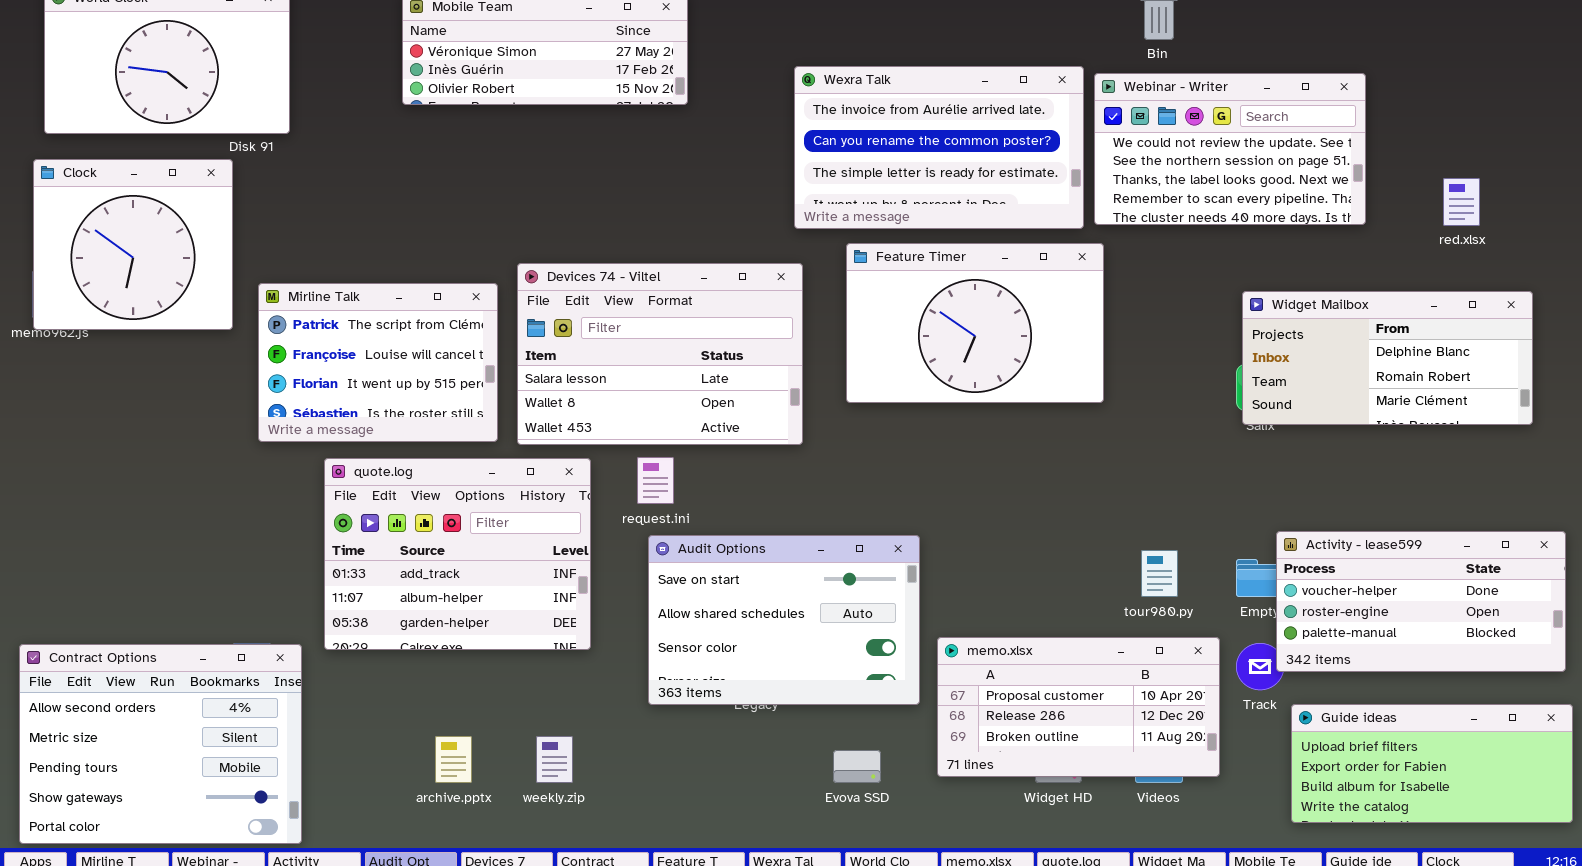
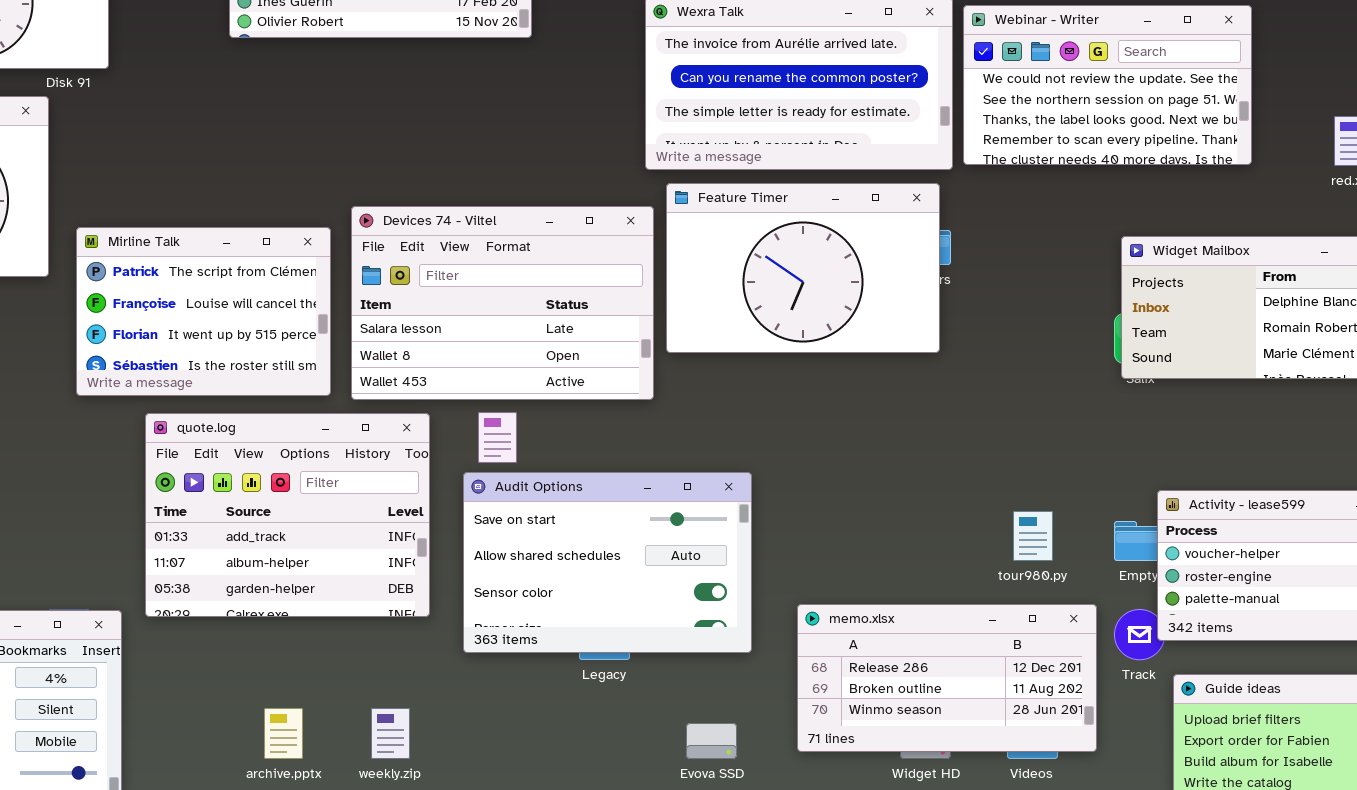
Feature Timer: [846,243,1104,403] -> [666,183,940,353], moved
Audit Options: [648,535,920,705] -> [463,472,752,653], moved
memo.xlsx: [937,637,1220,777] -> [797,604,1097,752], scrolled down 1 row

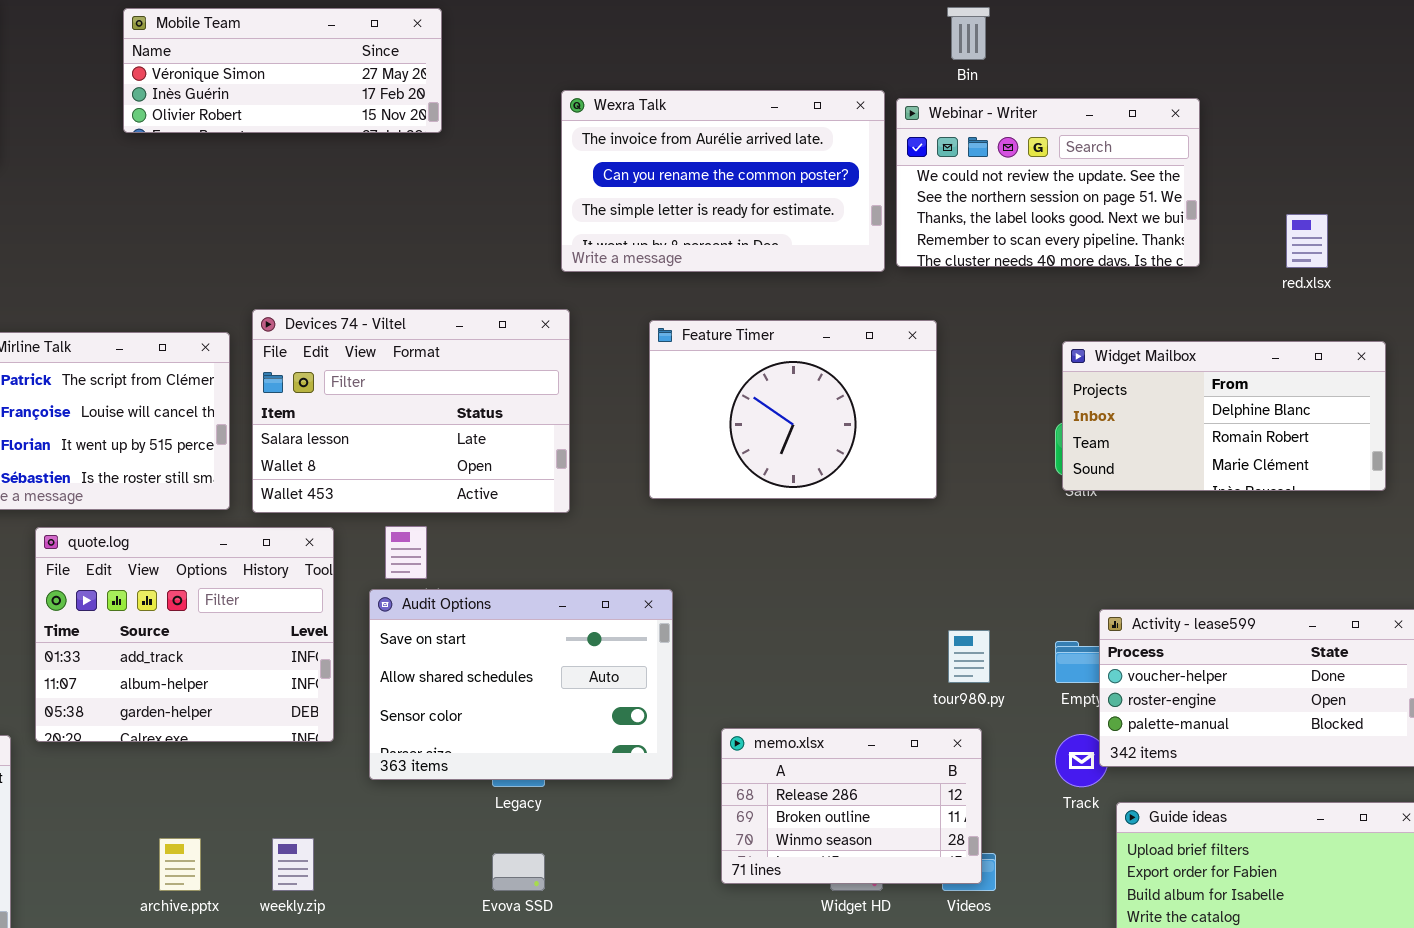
Feature Timer: [666,183,940,353] -> [649,320,937,499], moved
memo.xlsx: [797,604,1097,752] -> [721,728,982,884], resized
Evova SSD: [686,723,737,759] -> [492,853,545,891], moved

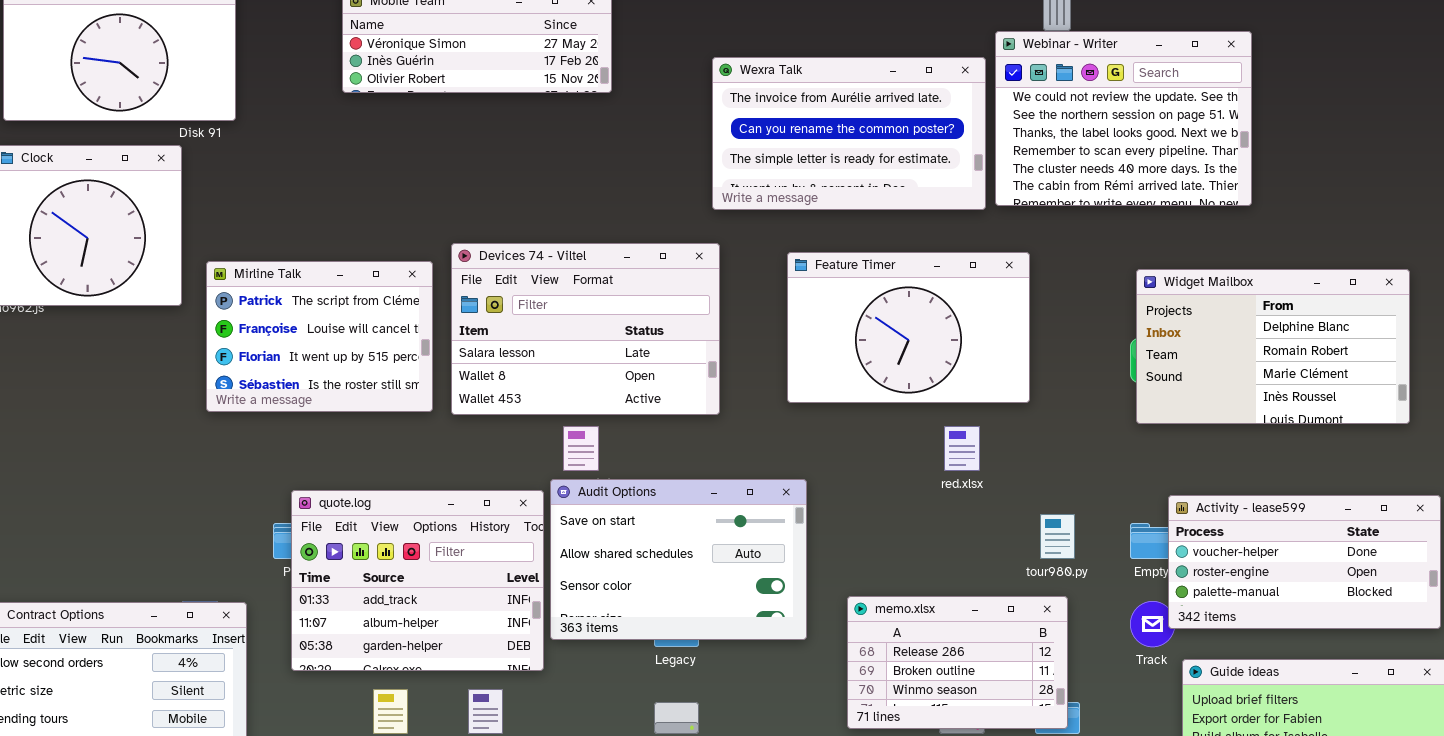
Webinar - Writer: [896,98,1200,267] -> [995,31,1252,206], resized
red.xlsx: [1286,214,1328,268] -> [944,426,980,471], moved
Widget Mailbox: [1062,341,1386,491] -> [1136,269,1410,424], resized
quote.log: [35,527,334,742] -> [291,490,544,671], moved

